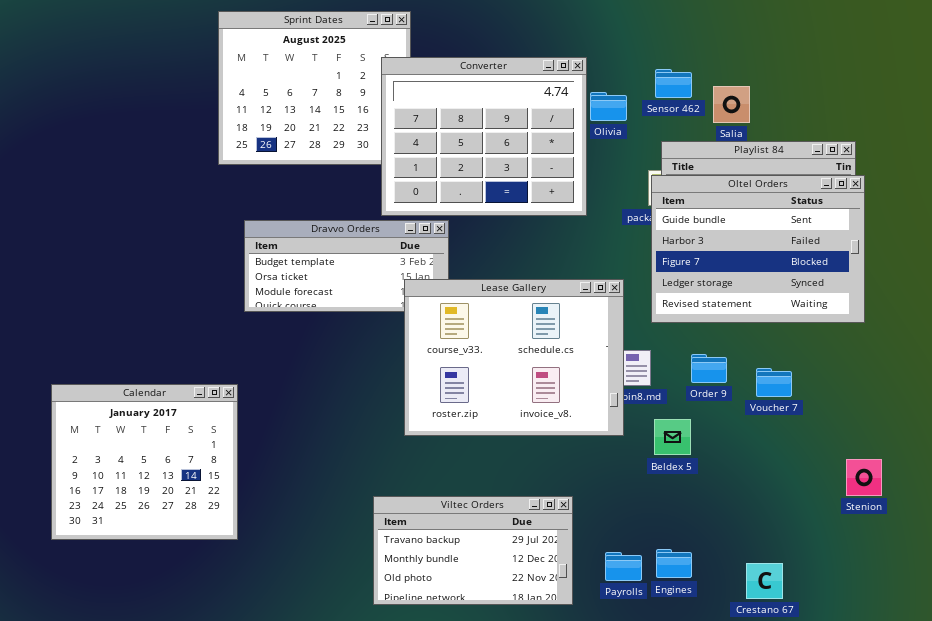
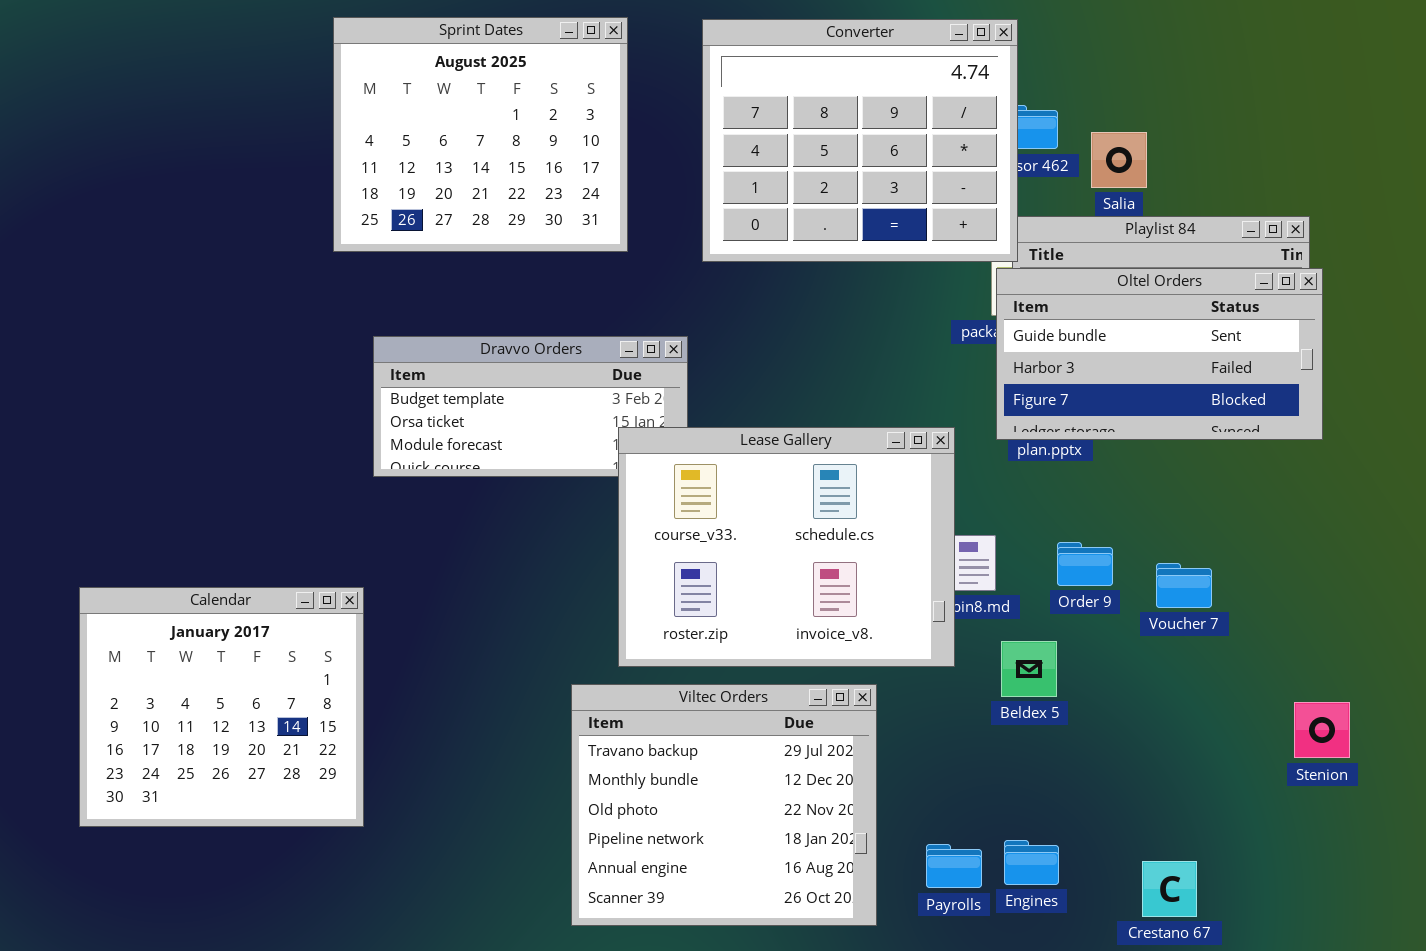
Converter: [381,57,587,216] -> [702,19,1018,262], moved
Oltel Orders: [651,175,865,323] -> [996,268,1323,440], resized
Viltec Orders: [373,496,573,605] -> [571,684,877,926], resized

